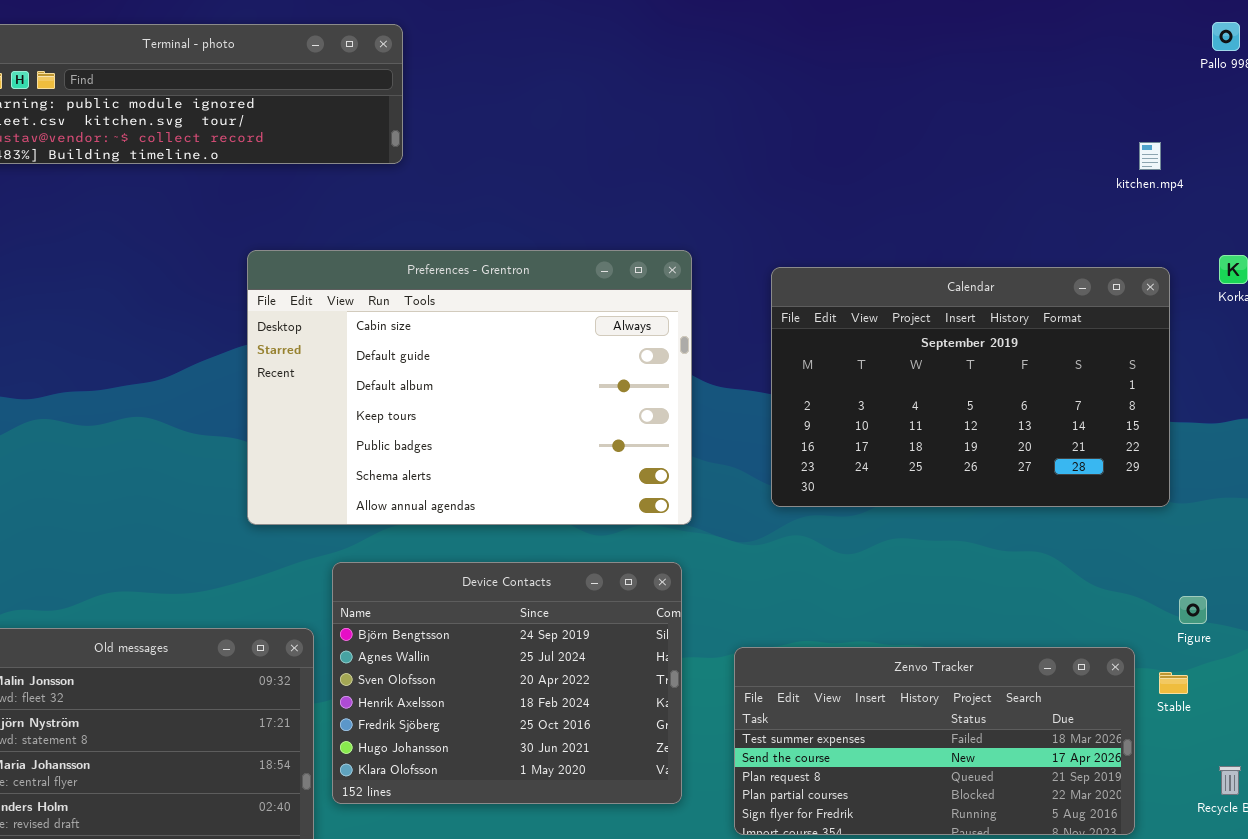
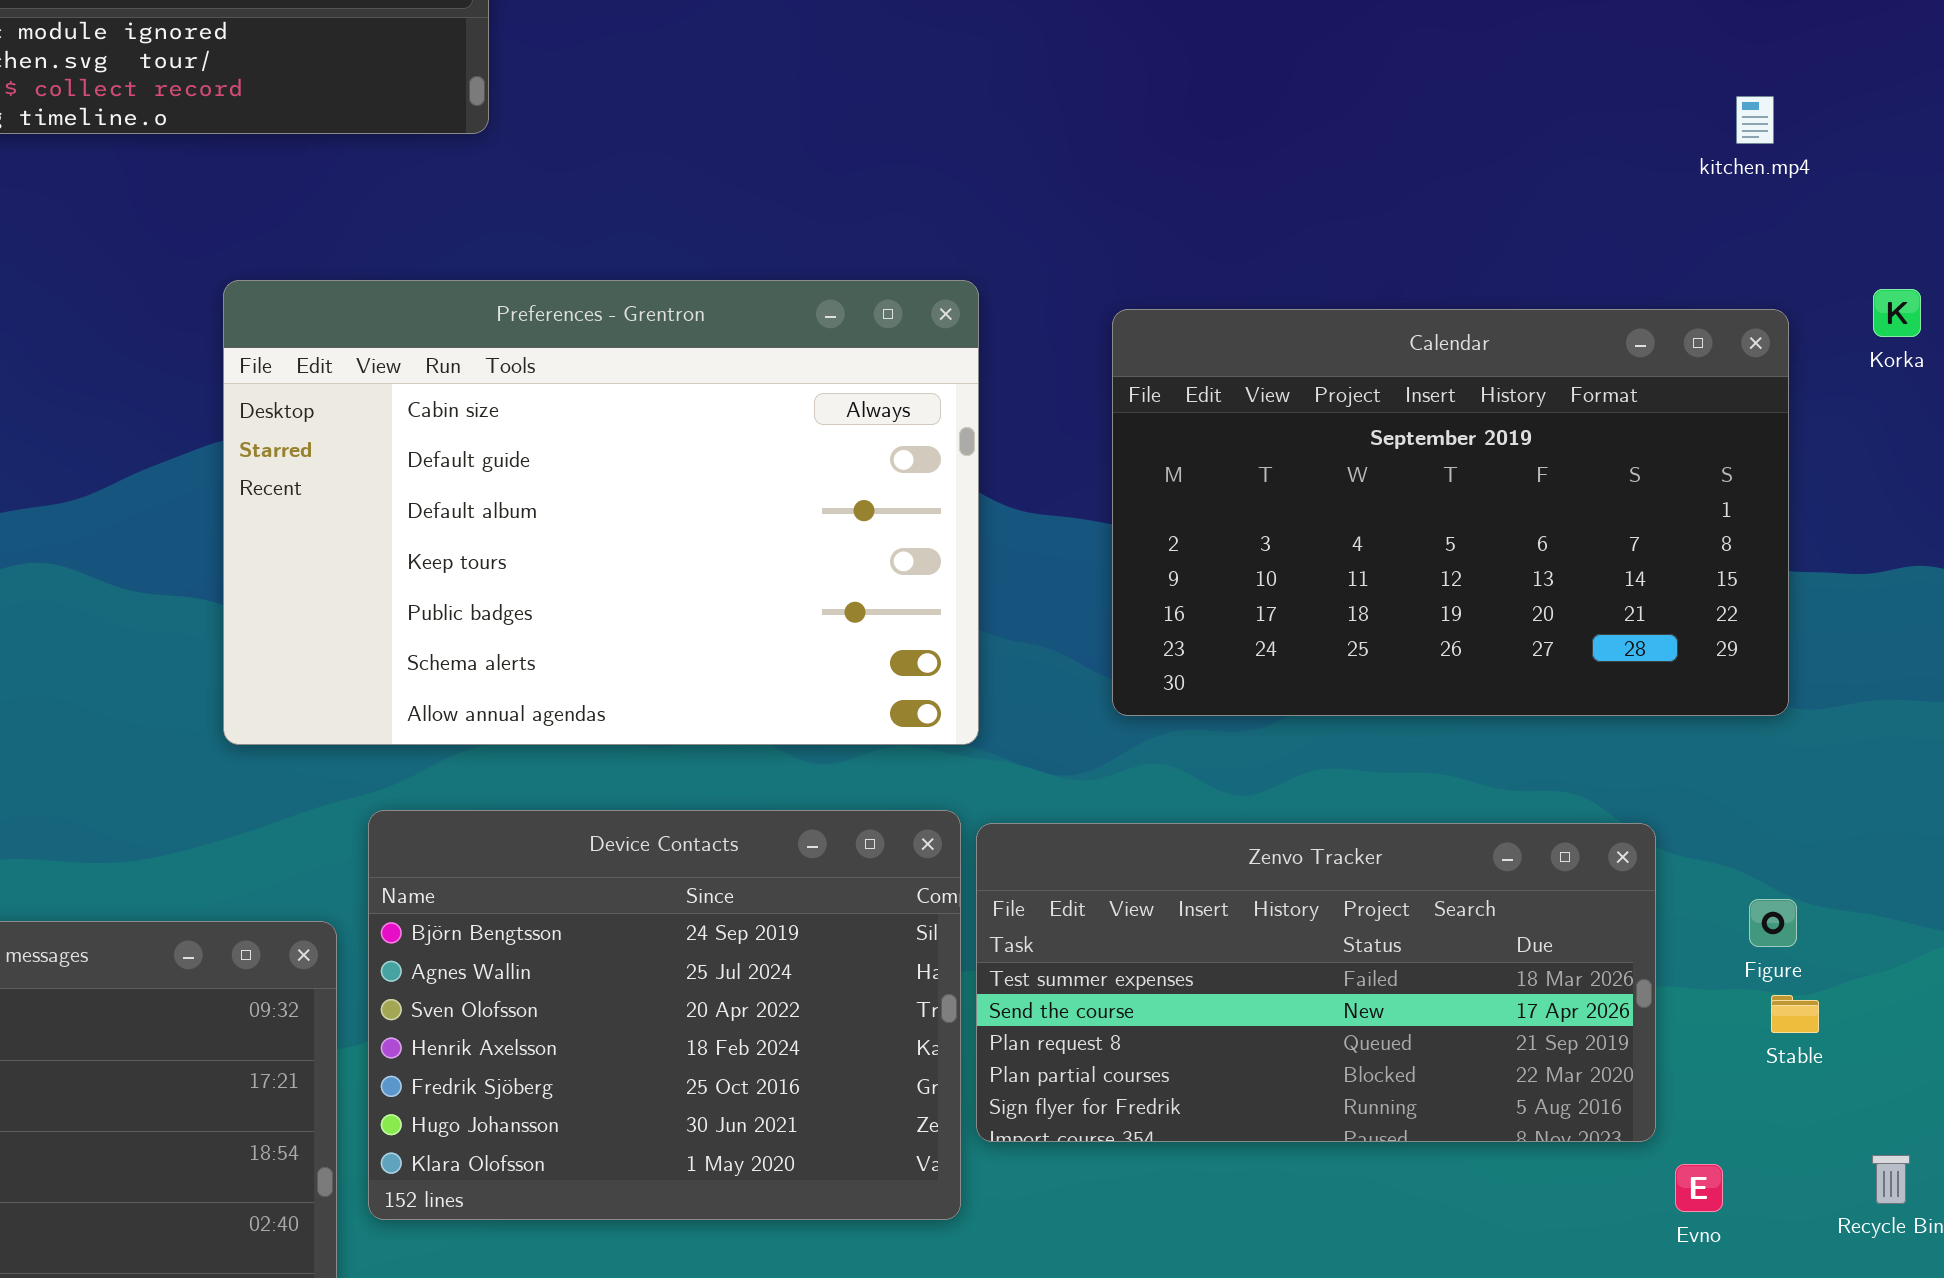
Figure: [1179,596,1207,624] -> [1749,899,1797,947], moved
Zenvo Tracker: [734,647,1135,835] -> [976,823,1656,1142], moved

